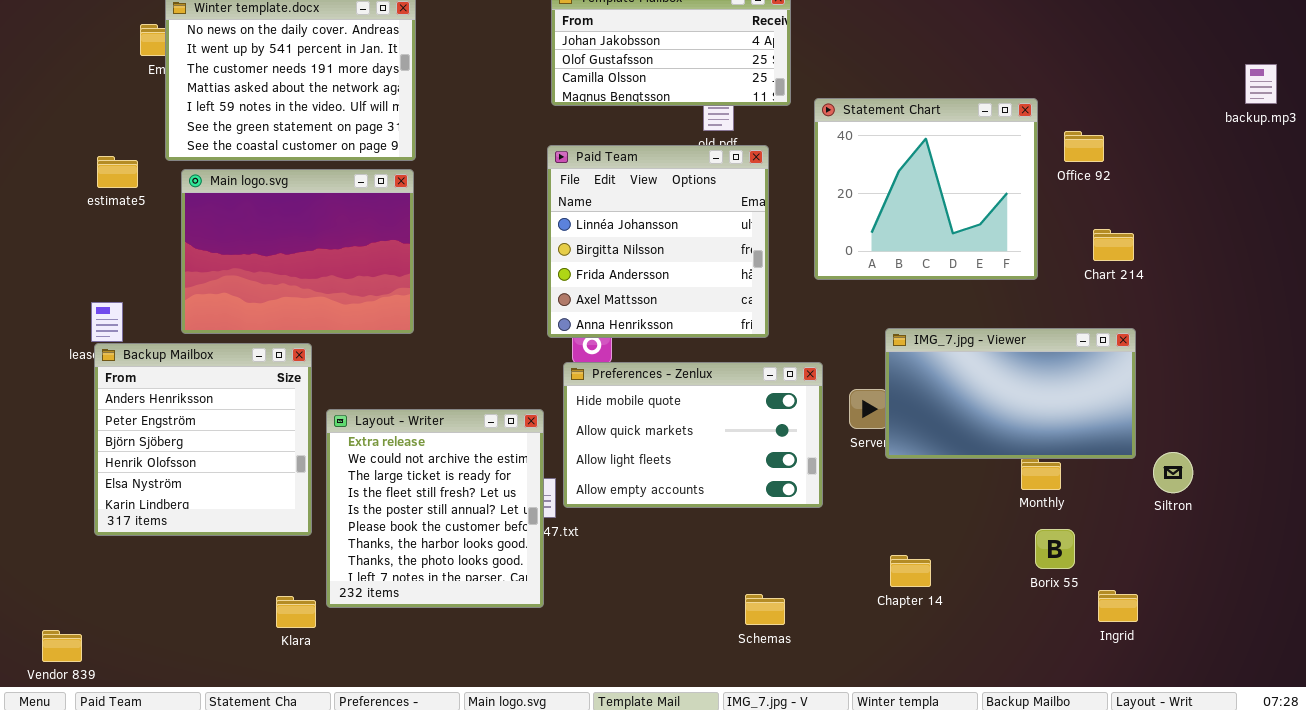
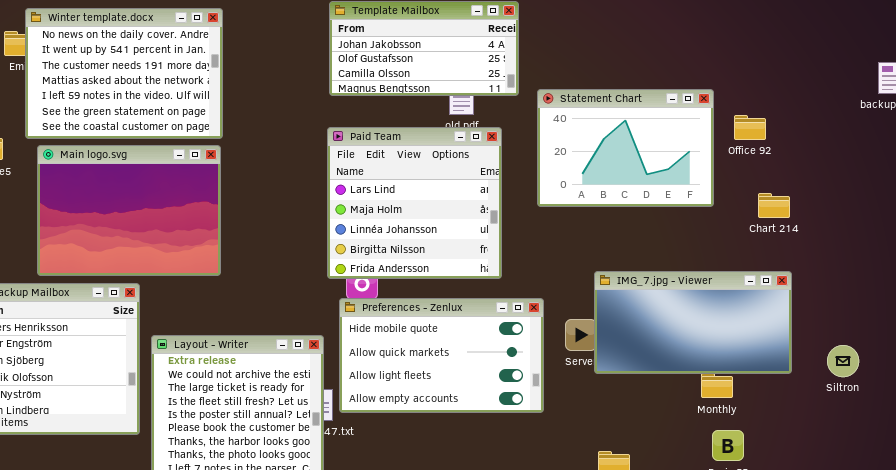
Statement Chart: [814,98,1038,280] -> [537,89,714,207], resized
Paid Team: [547,145,769,338] -> [327,127,502,279], scrolled up 2 rows
Siltron: [1153,452,1193,493] -> [827,345,859,377], moved

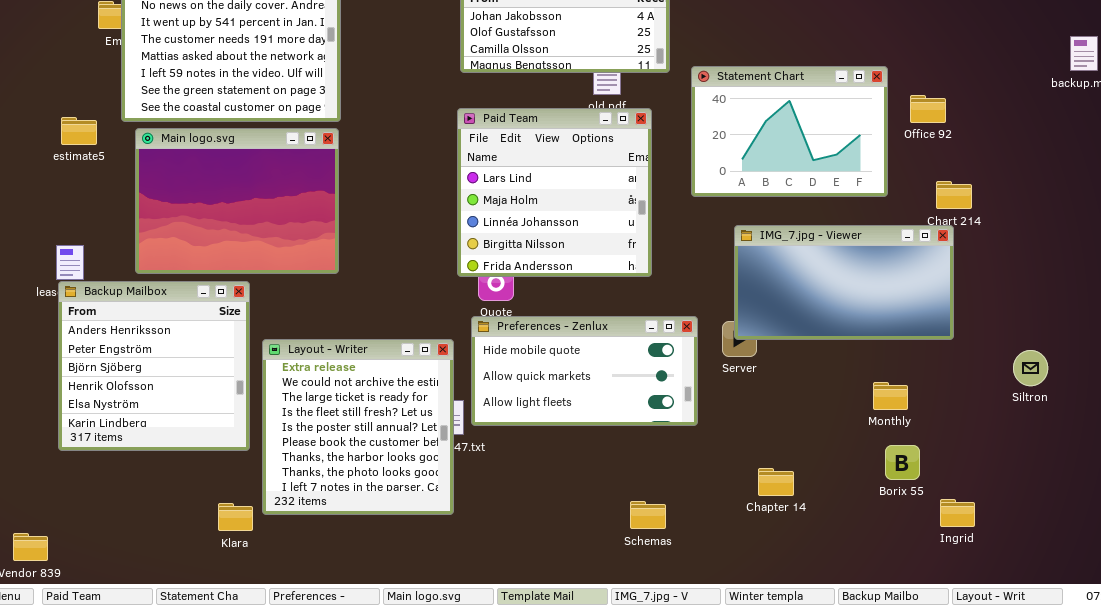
IMG_7.jpg - Viewer: [594,271,792,374] -> [734,225,954,340], moved
Preferences - Zenlux: [339,298,544,413] -> [471,316,698,426], resized

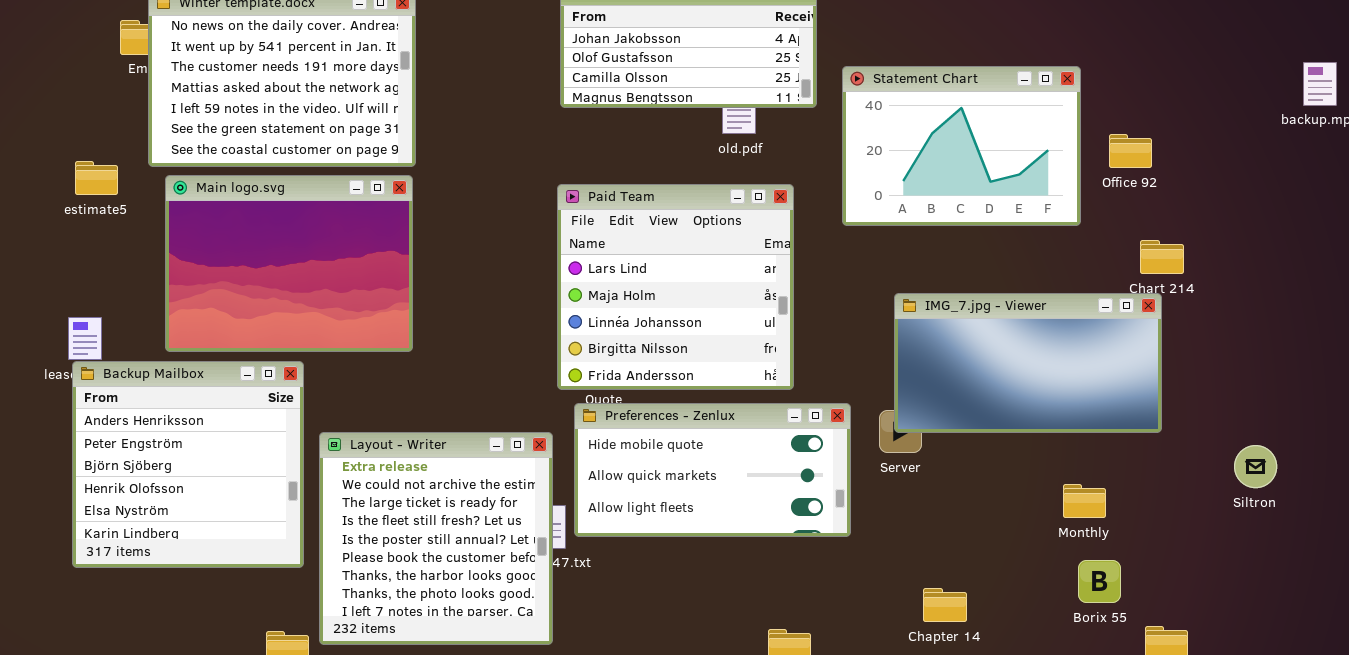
Statement Chart: [691,66,888,197] -> [842,66,1081,226], moved
Paid Team: [457,108,652,277] -> [557,184,794,390], moved

